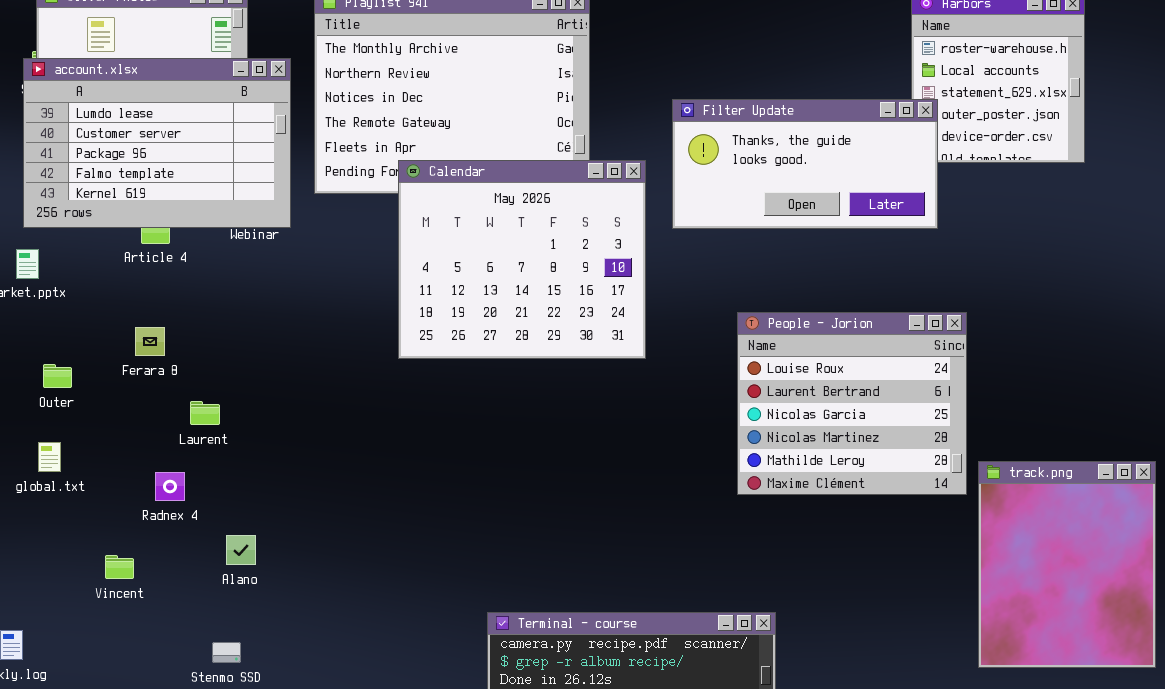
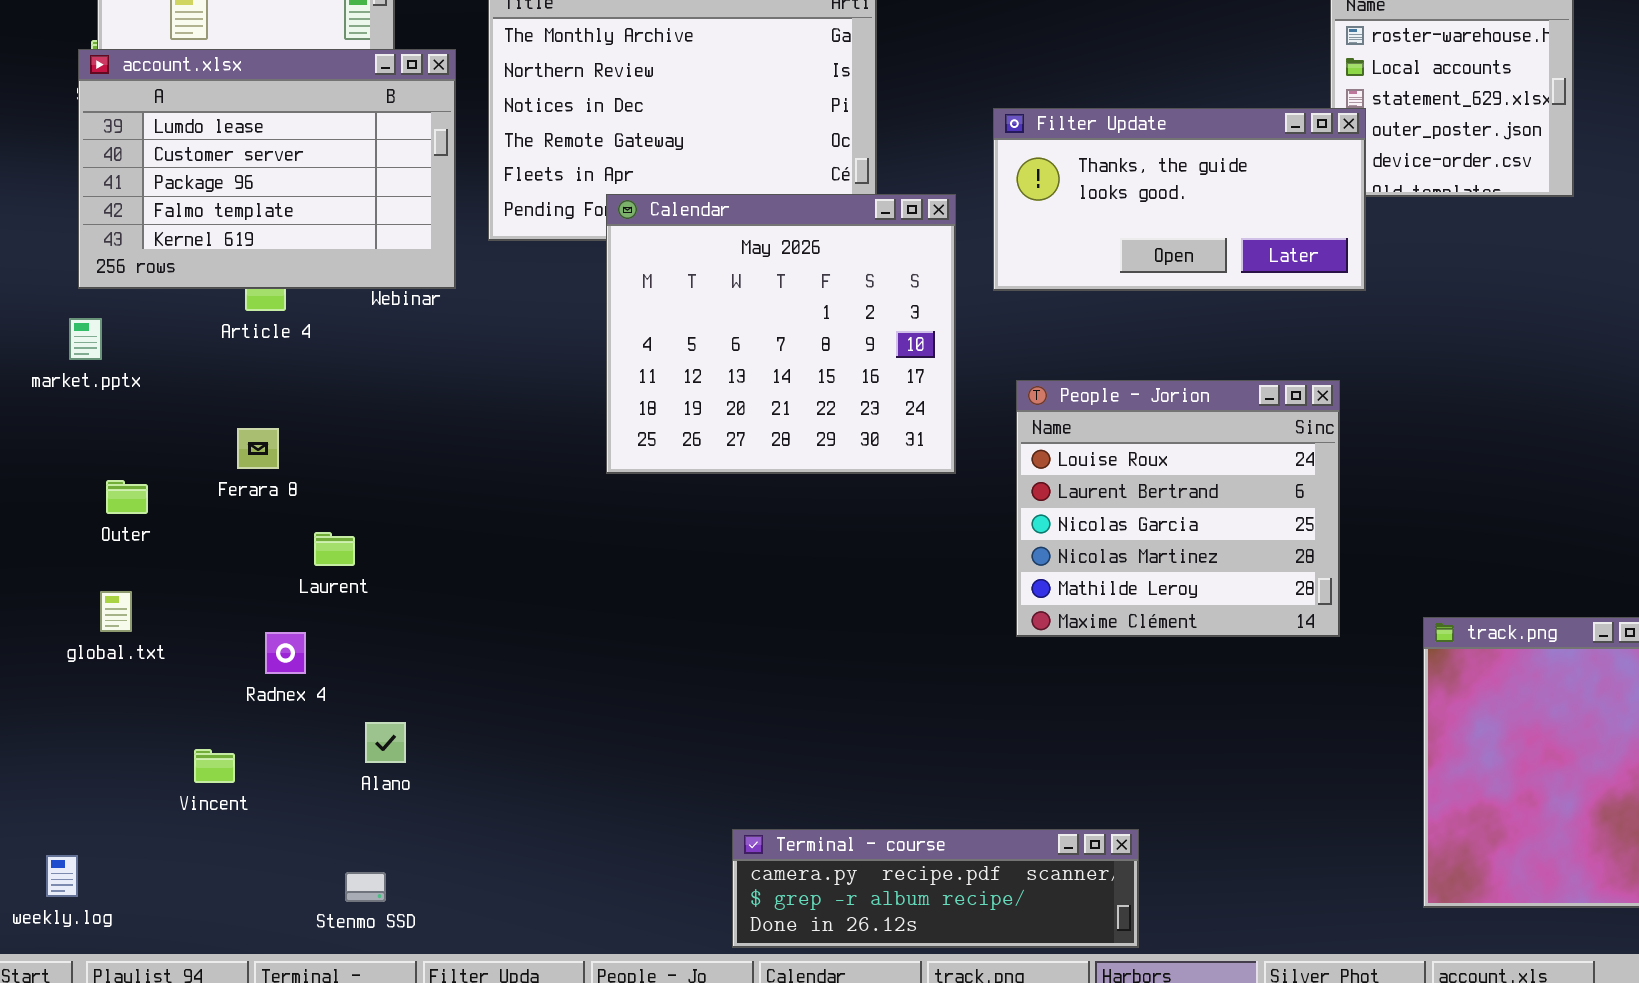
People - Jorion: [737,312,967,495] -> [1016,380,1340,637], moved

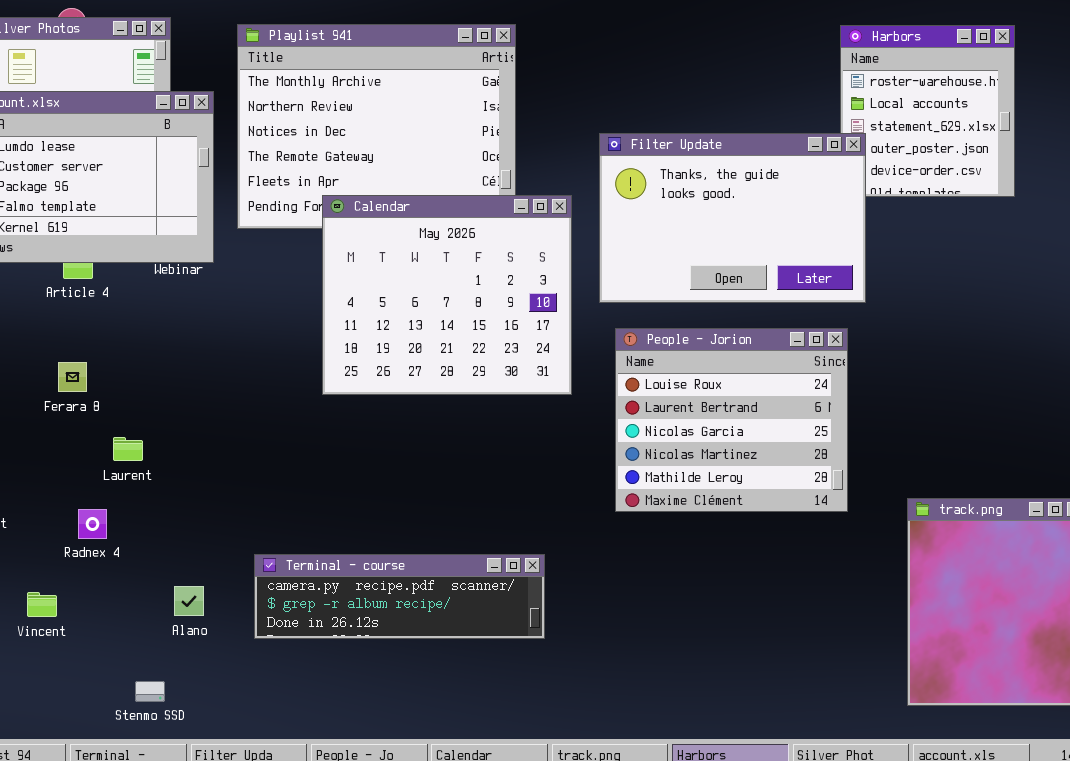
Filter Update: [993,108,1366,291] -> [599,133,866,303], resized
Alano: [365,722,406,763] -> [174,586,204,616], moved
Terminal - course: [732,829,1139,948] -> [254,554,545,639], moved

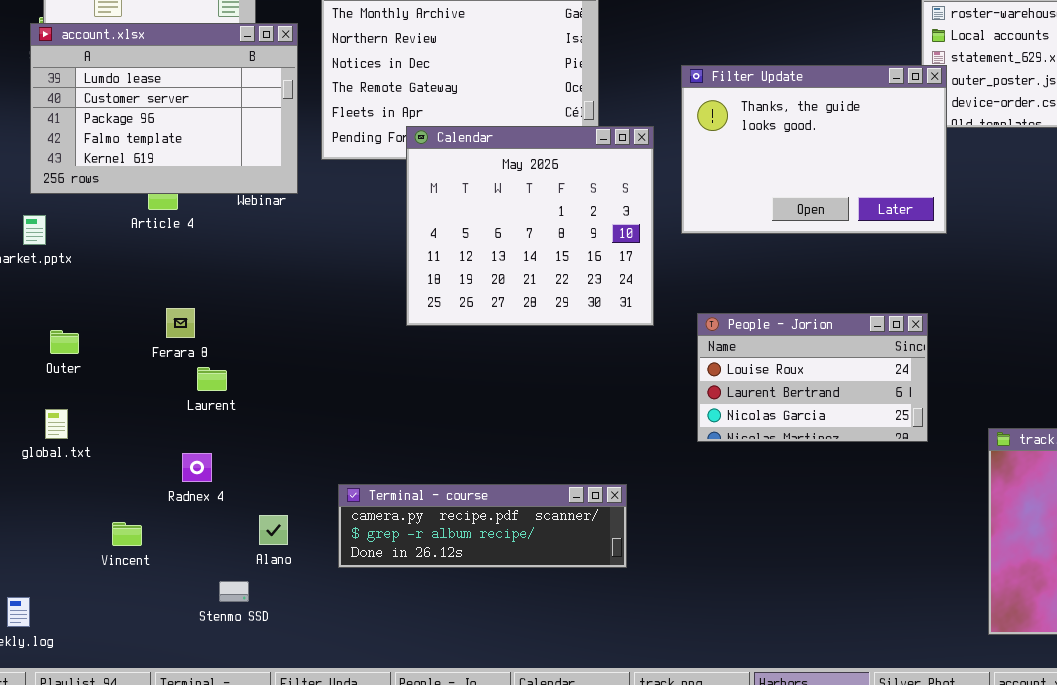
People - Jorion: [615,328,848,512] -> [697,313,928,442], resized
Ferara 8: [58,362,87,392] -> [166,308,195,338], moved
Radnex 4: [78,509,107,539] -> [182,453,212,482], moved
Stenmo SSD: [135,681,165,702] -> [219,581,249,602], moved

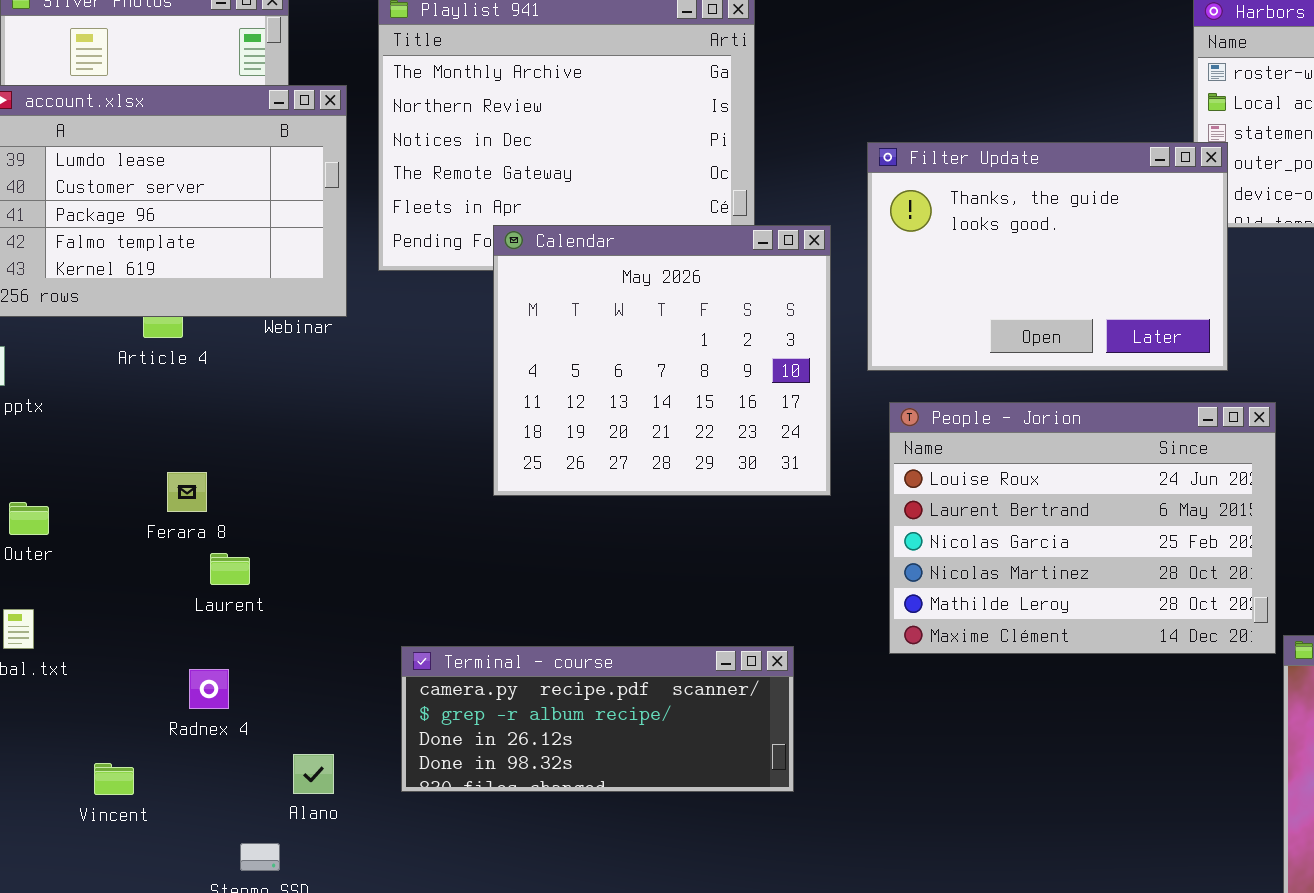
People - Jorion: [697,313,928,442] -> [889,402,1276,654], resized
Terminal - course: [338,484,627,568] -> [401,646,794,792], moved, resized

